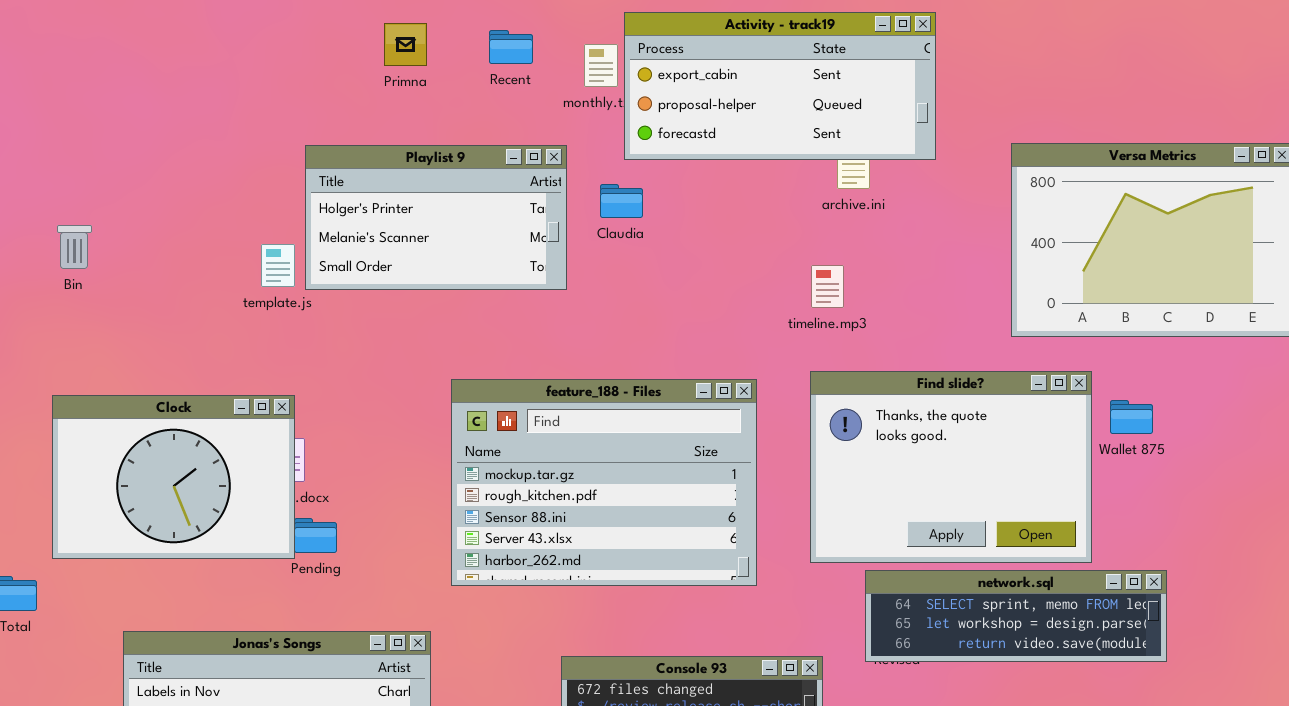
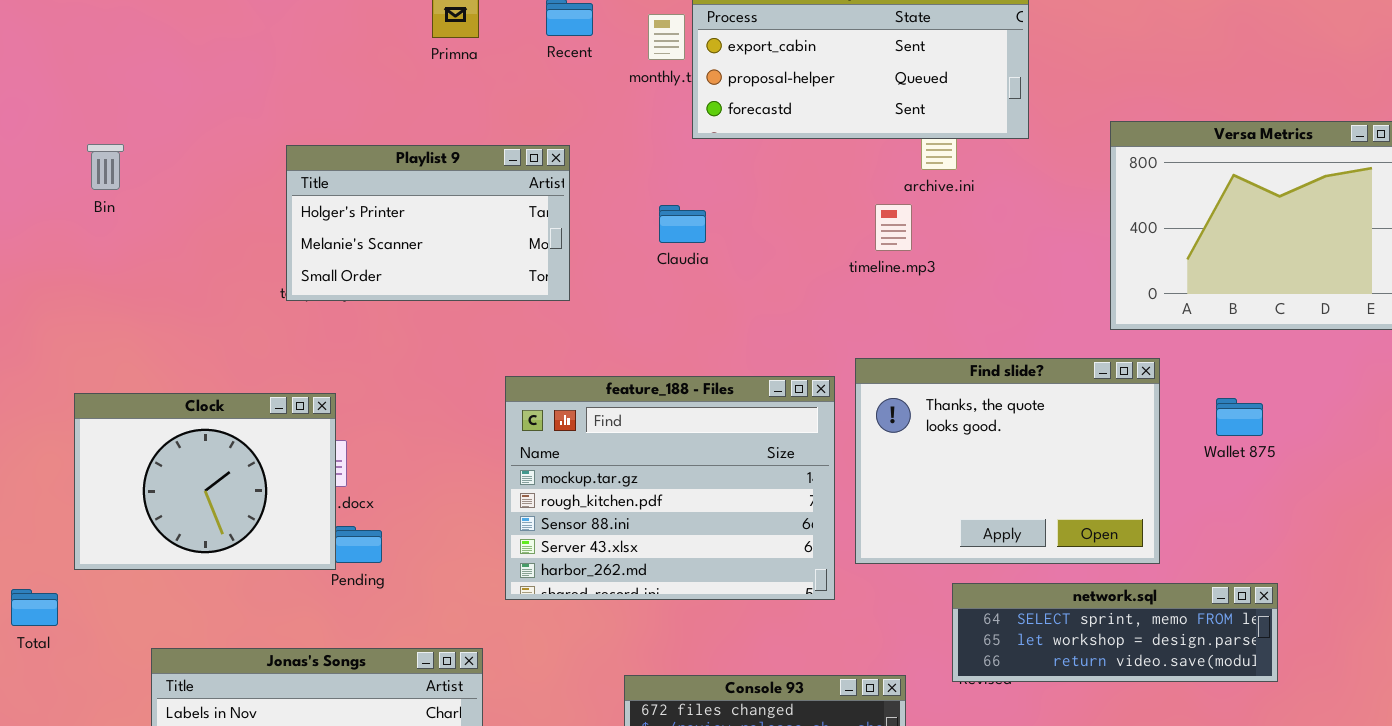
Playlist 9: [305,145,567,290] -> [286,145,570,301], moved
Claudia: [600,184,643,218] -> [659,205,706,243], moved
Bin: [57,225,92,269] -> [87,144,124,190], moved
timeline.mp3: [811,265,844,308] -> [875,204,912,251], moved
Find slide?: [810,371,1092,563] -> [855,358,1160,564], moved

